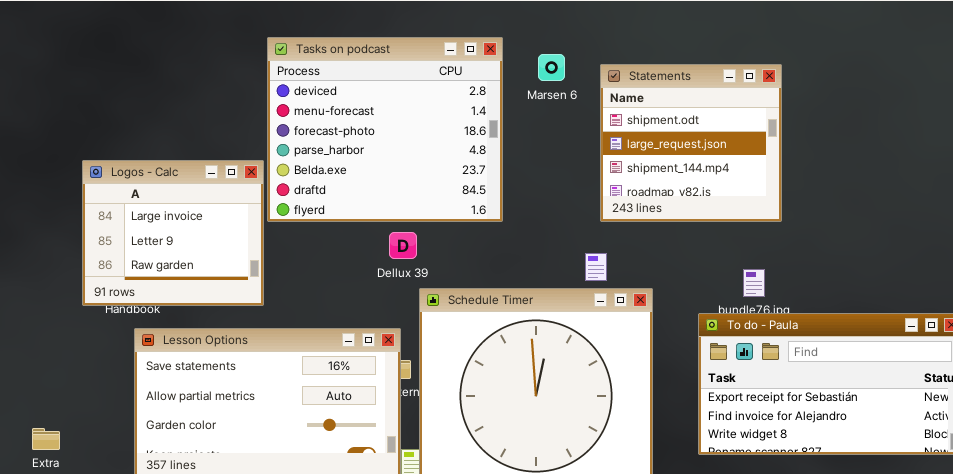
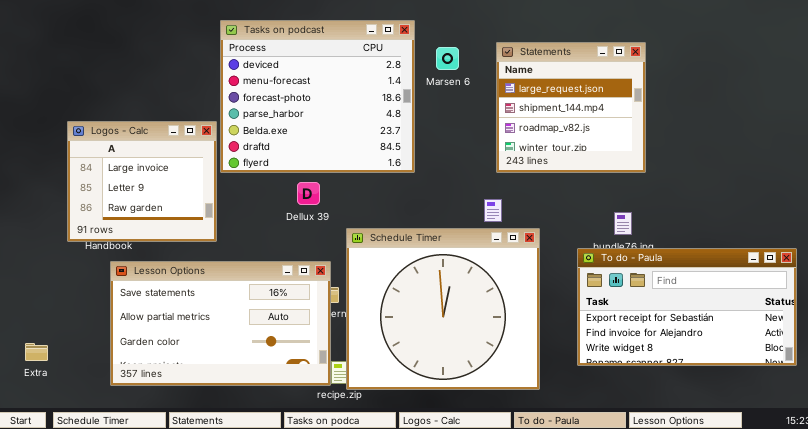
Marsen 6: [538,54,565,81] -> [436,47,459,70], moved
Statements: [600,64,782,222] -> [496,42,646,173], scrolled down 1 row
Dellux 39: [389,232,417,259] -> [297,182,320,205], moved

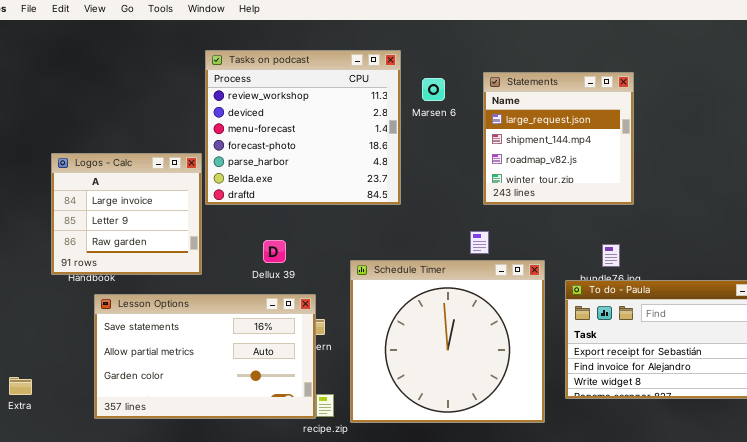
Tasks on podcast: [220,20,415,173] -> [205,50,401,205], scrolled up 1 row
Dellux 39: [297,182,320,205] -> [263,240,286,263], moved
Schedule Timer: [346,228,540,390] -> [350,260,545,423], moved

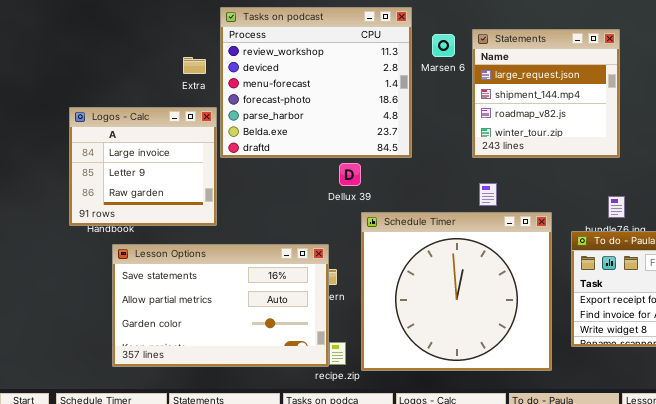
Statements: [483,72,634,205] -> [472,29,620,158], moved
Dellux 39: [263,240,286,263] -> [339,163,361,186], moved
Extra: [9,377,32,395] -> [183,57,206,74], moved

